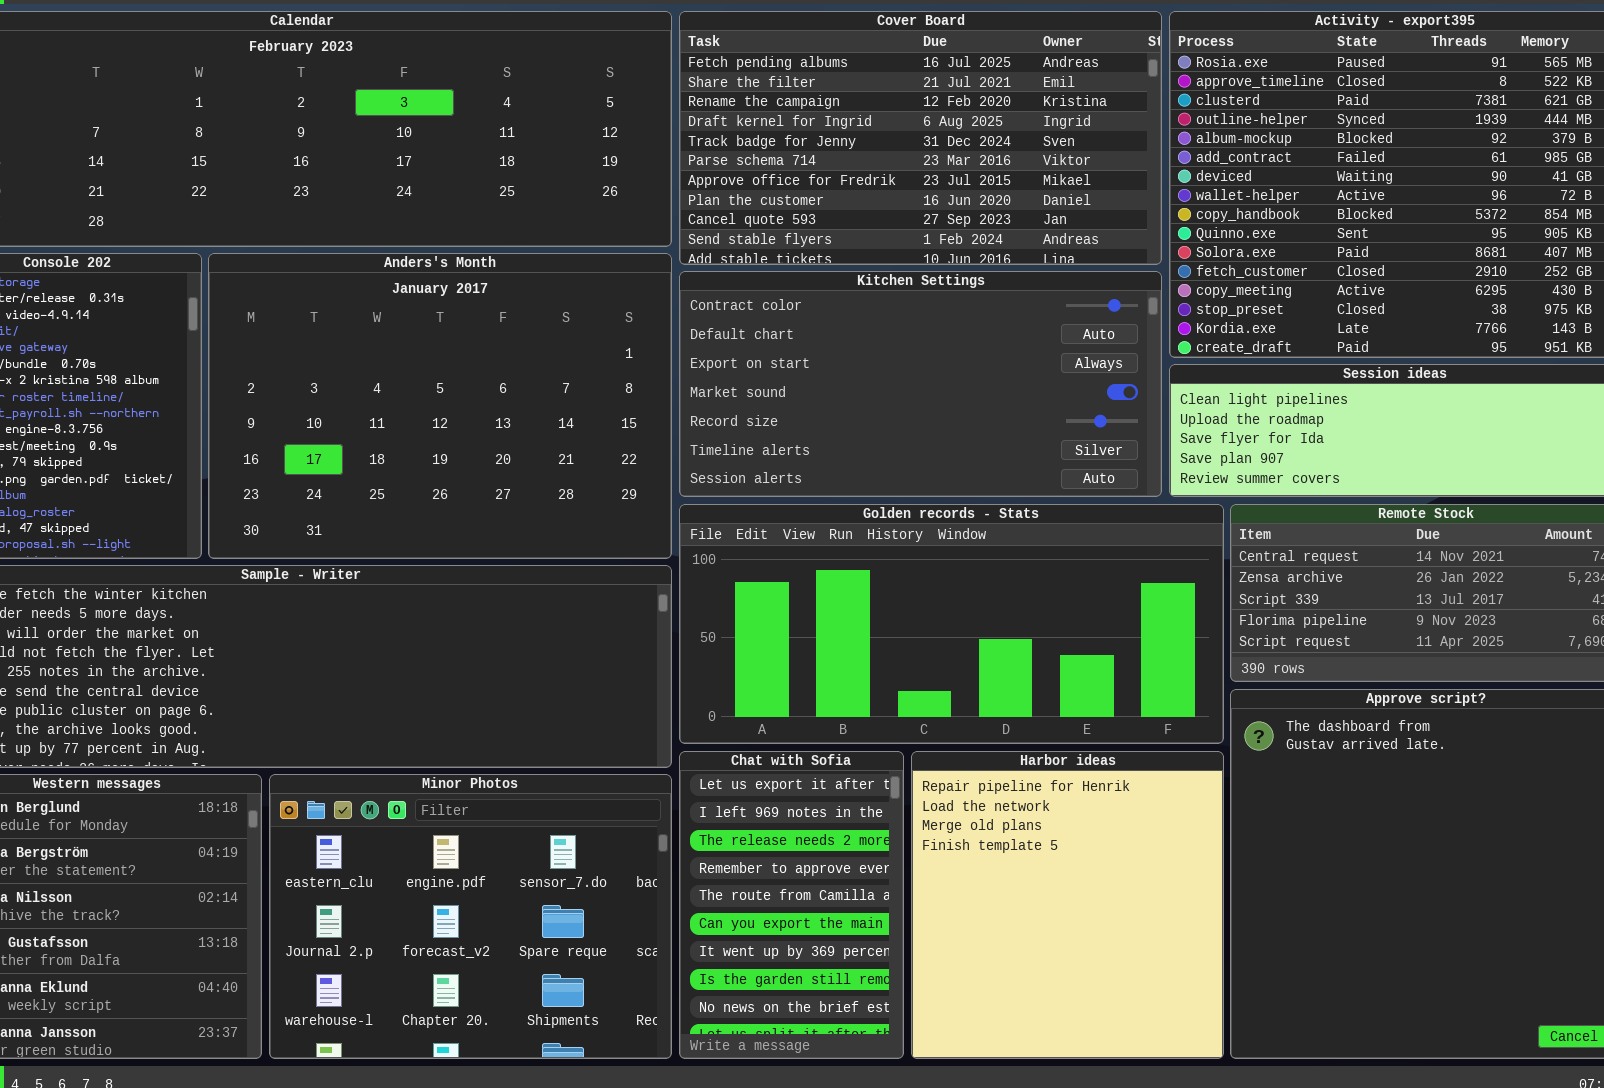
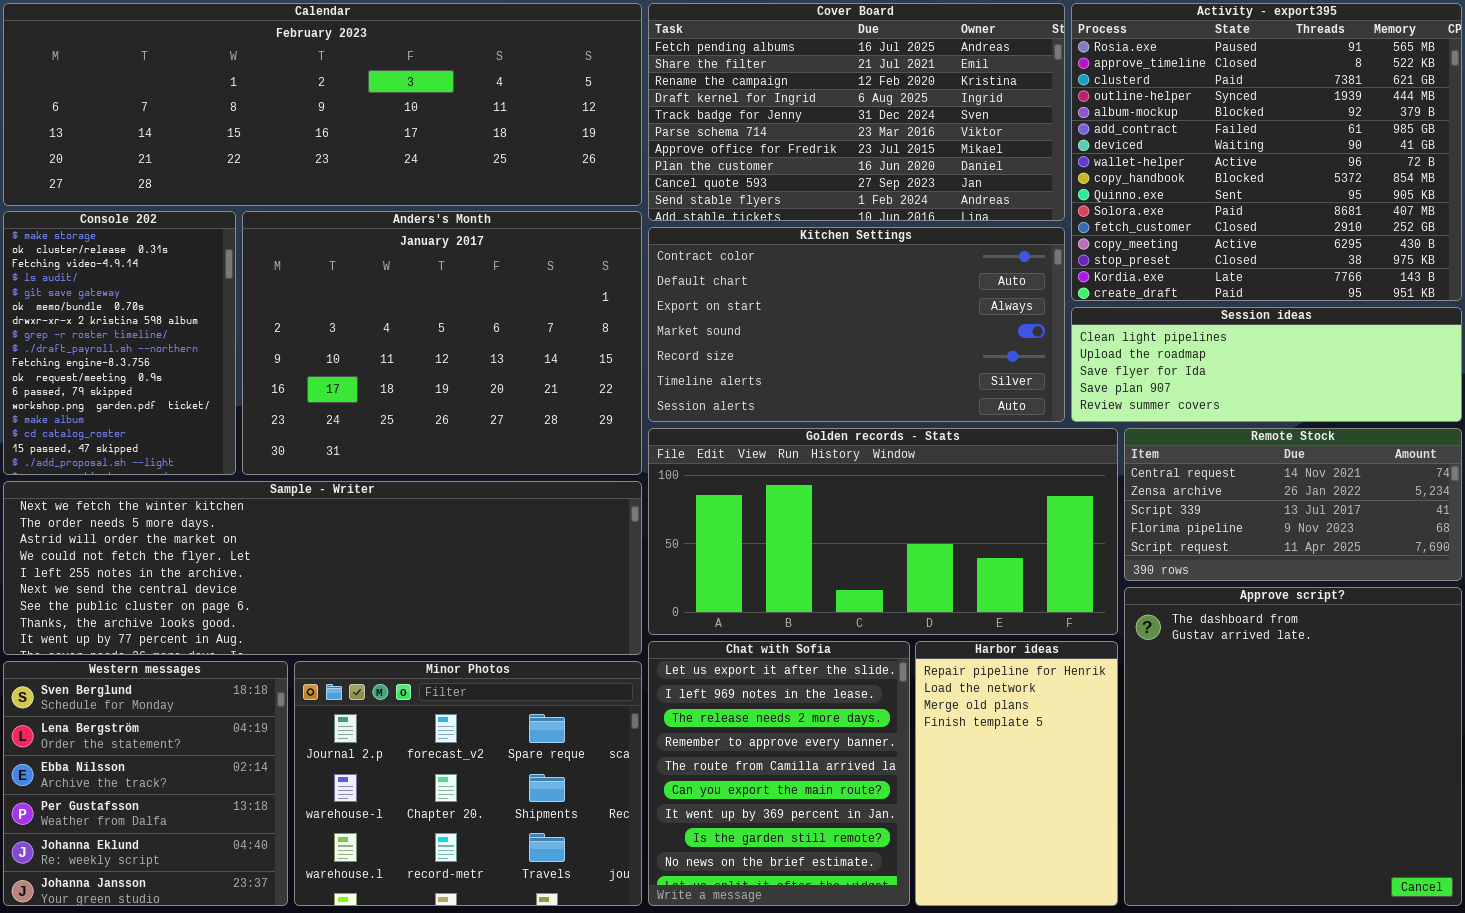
Chat with Sofia: [679,751,904,1059] -> [648,641,910,906], resized
Harbor ideas: [911,751,1224,1059] -> [915,641,1118,906], resized
Minor Photos: [269,774,672,1059] -> [294,661,642,906], scrolled down 1 row

